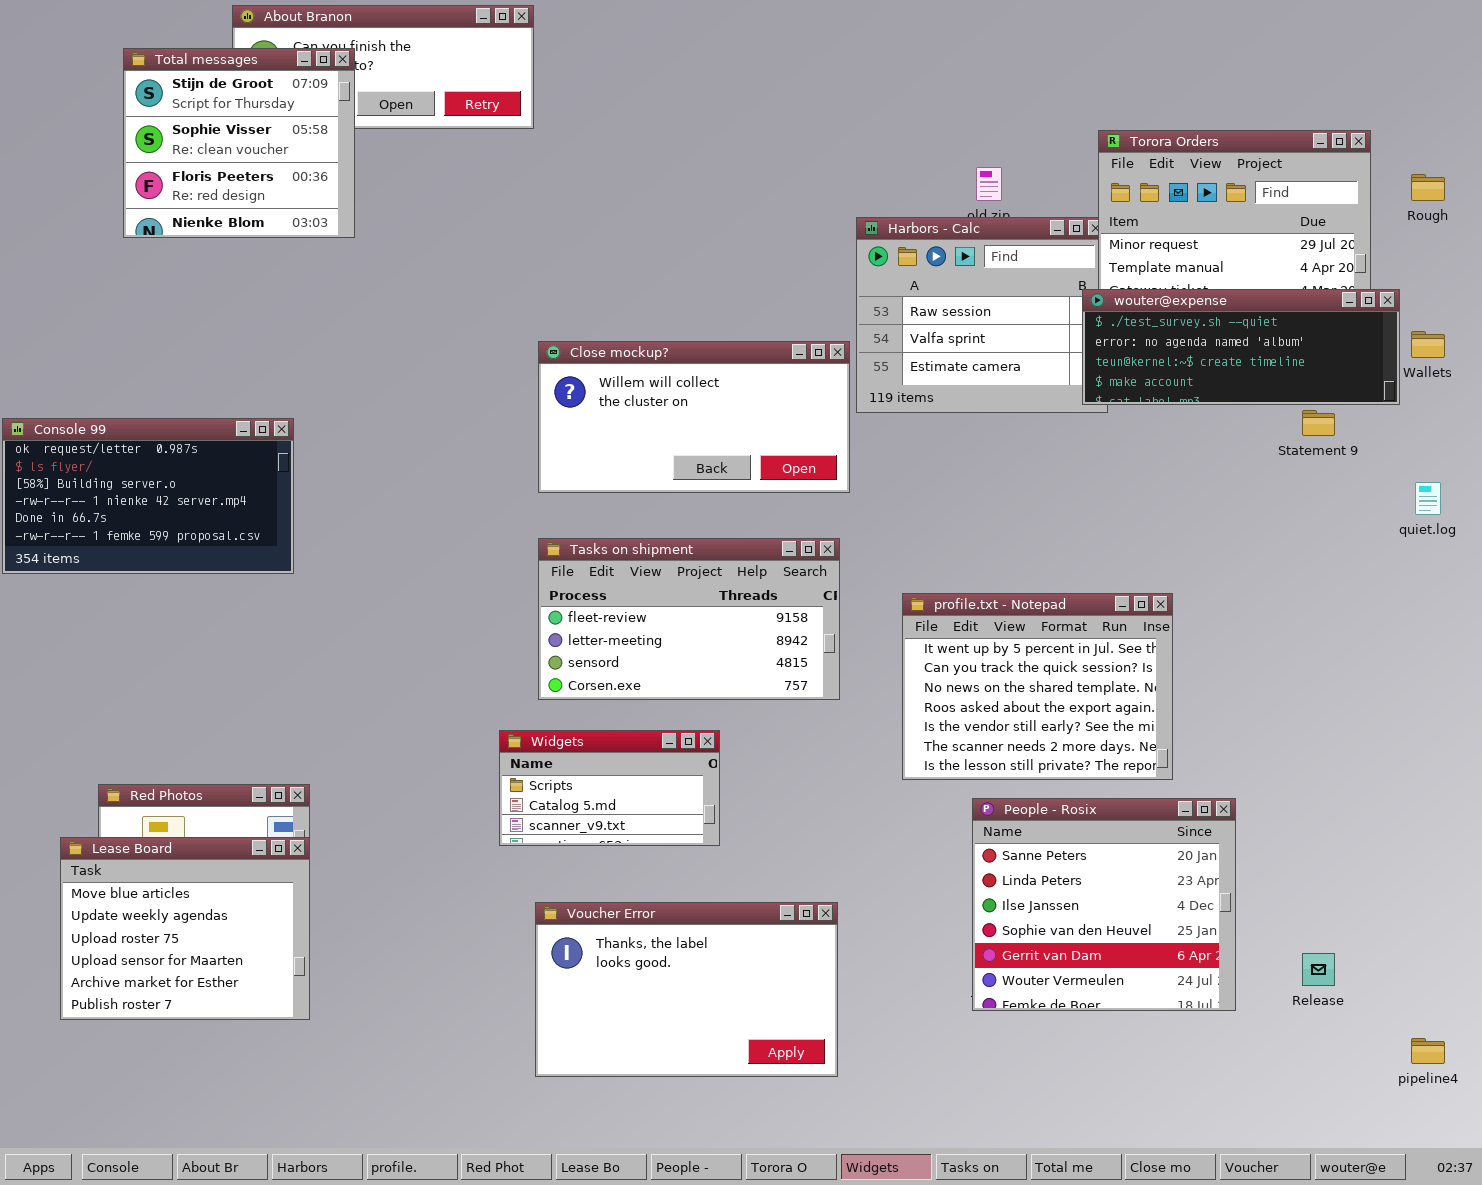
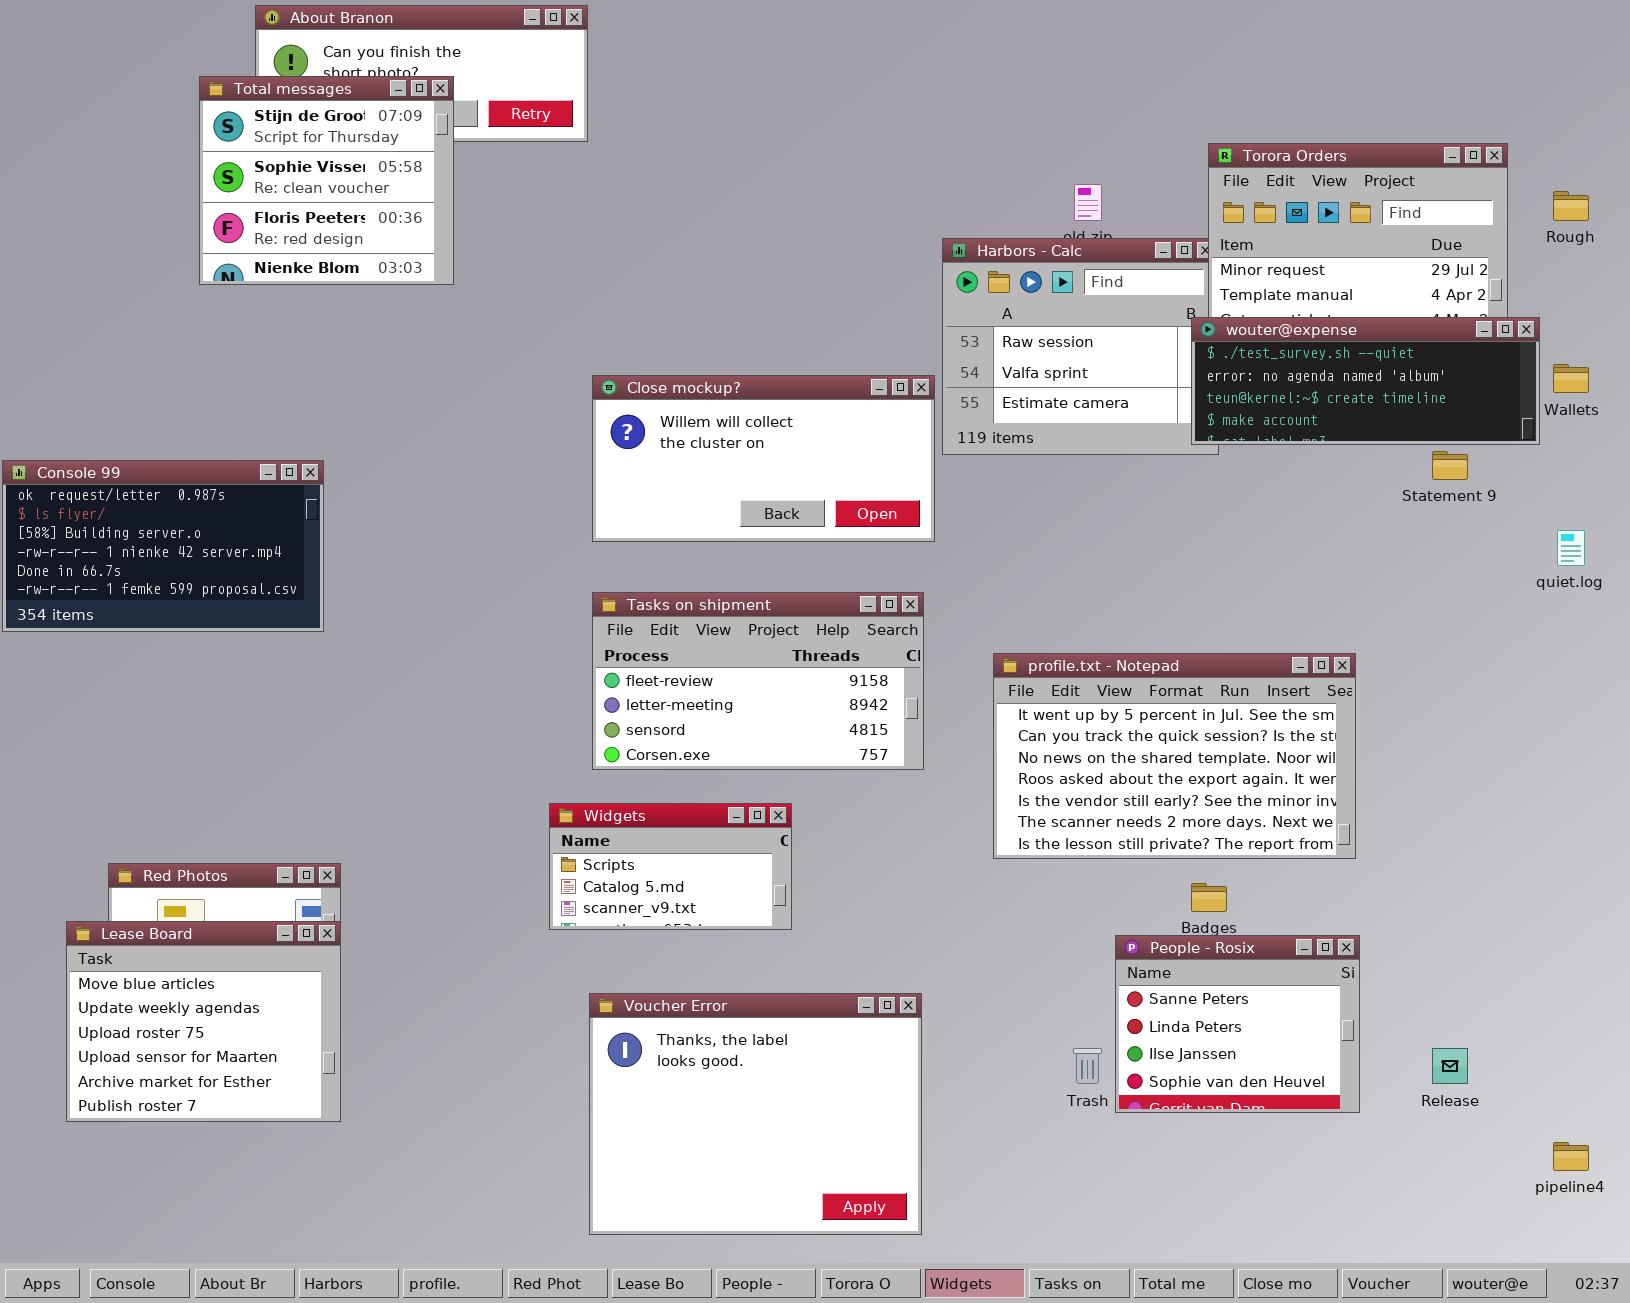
Total messages: [123,48,355,238] -> [199,76,454,285], moved
profile.txt - Notepad: [902,593,1173,780] -> [993,653,1356,859], resized
People - Rosix: [972,798,1236,1011] -> [1115,935,1360,1113], resized
Voucher Error: [535,902,838,1077] -> [589,993,922,1235], resized

